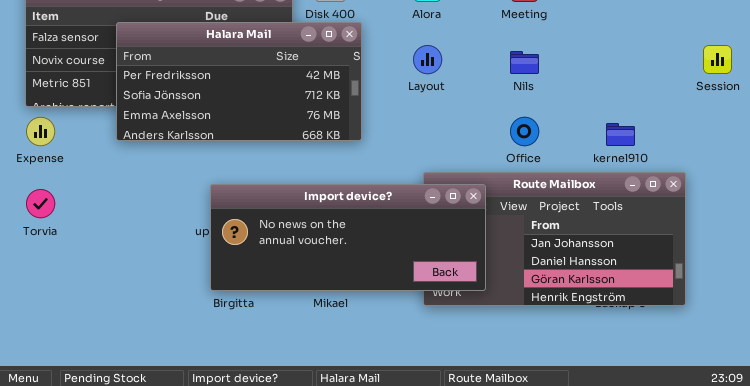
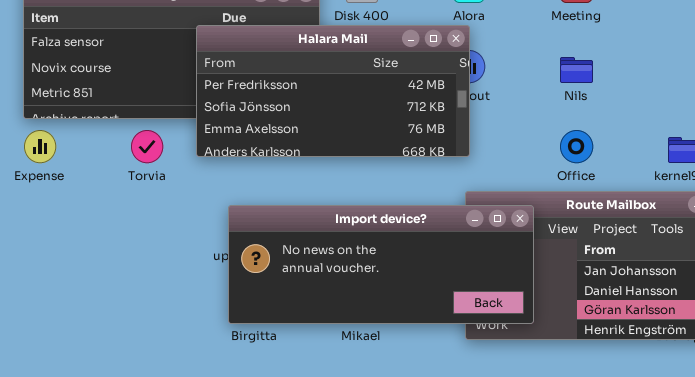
Halara Mail: [116,22,362,141] -> [196,25,470,157], moved
Torvia: [26,189,55,218] -> [131,130,163,163], moved

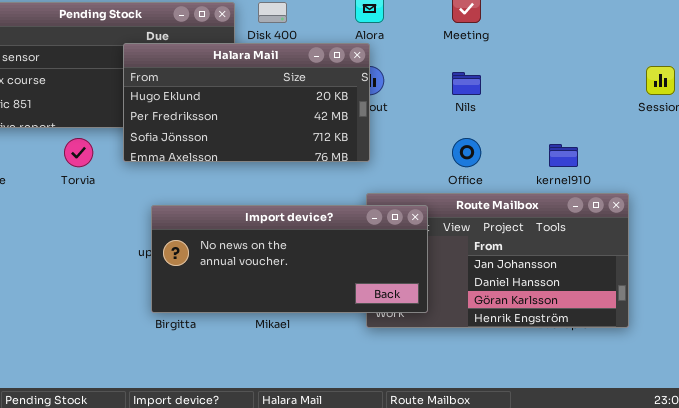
Halara Mail: [196,25,470,157] -> [123,43,370,162], scrolled up 1 row

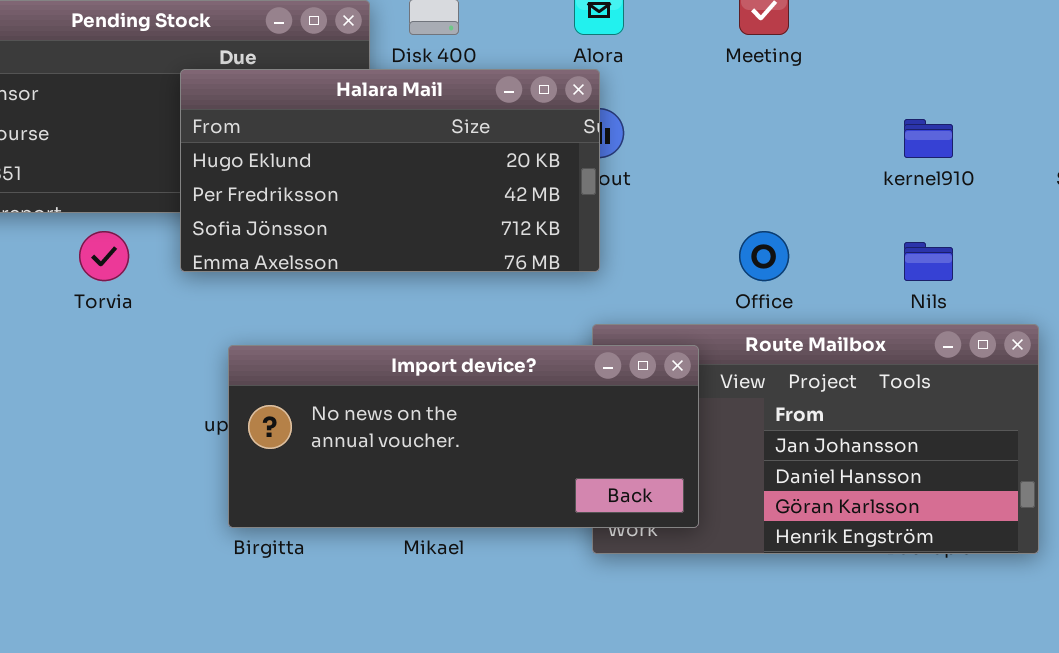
Nils: [452,72,481,95] -> [904,242,953,281], moved
kernel910: [549,144,578,167] -> [904,119,953,158], moved

